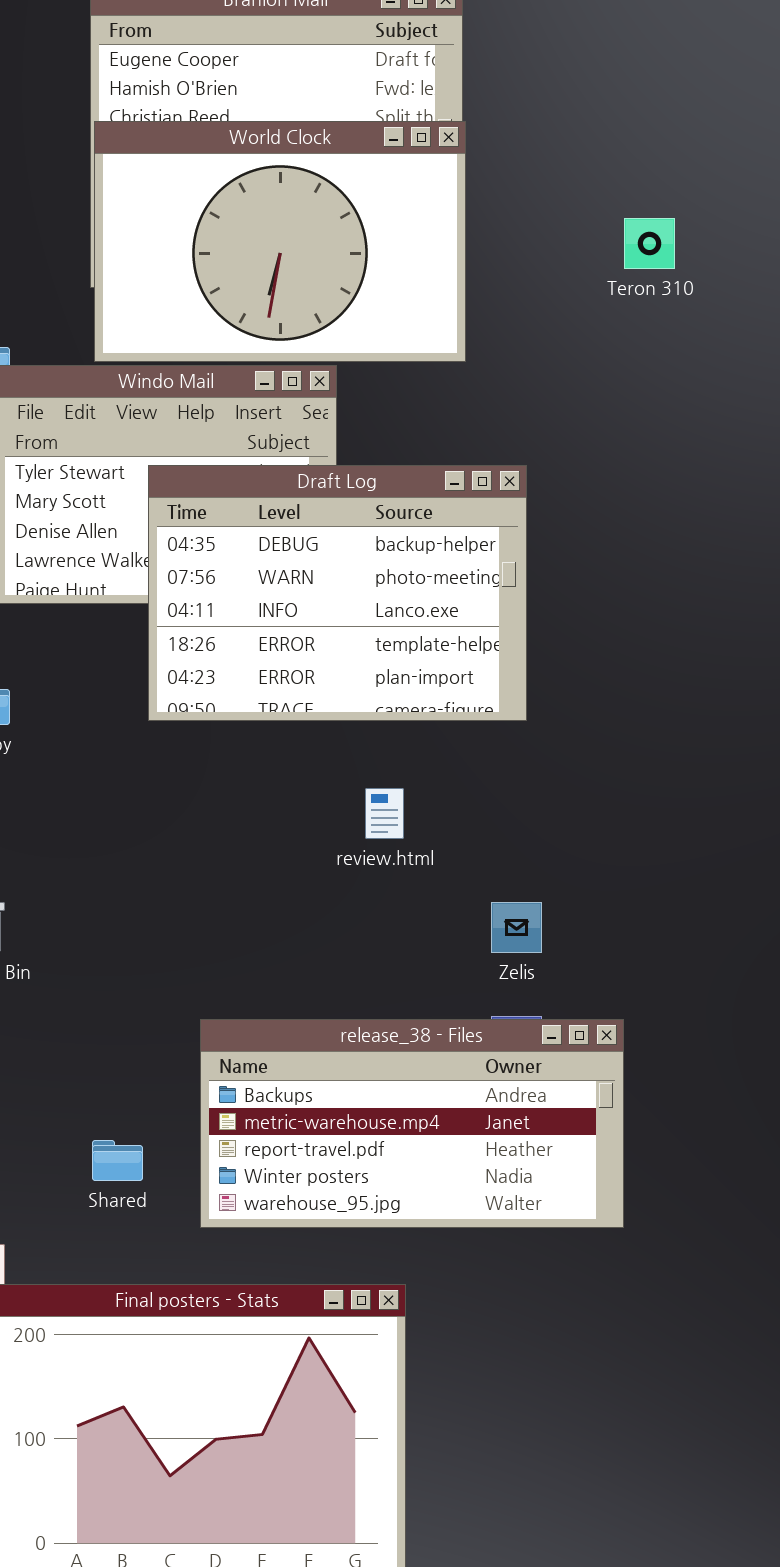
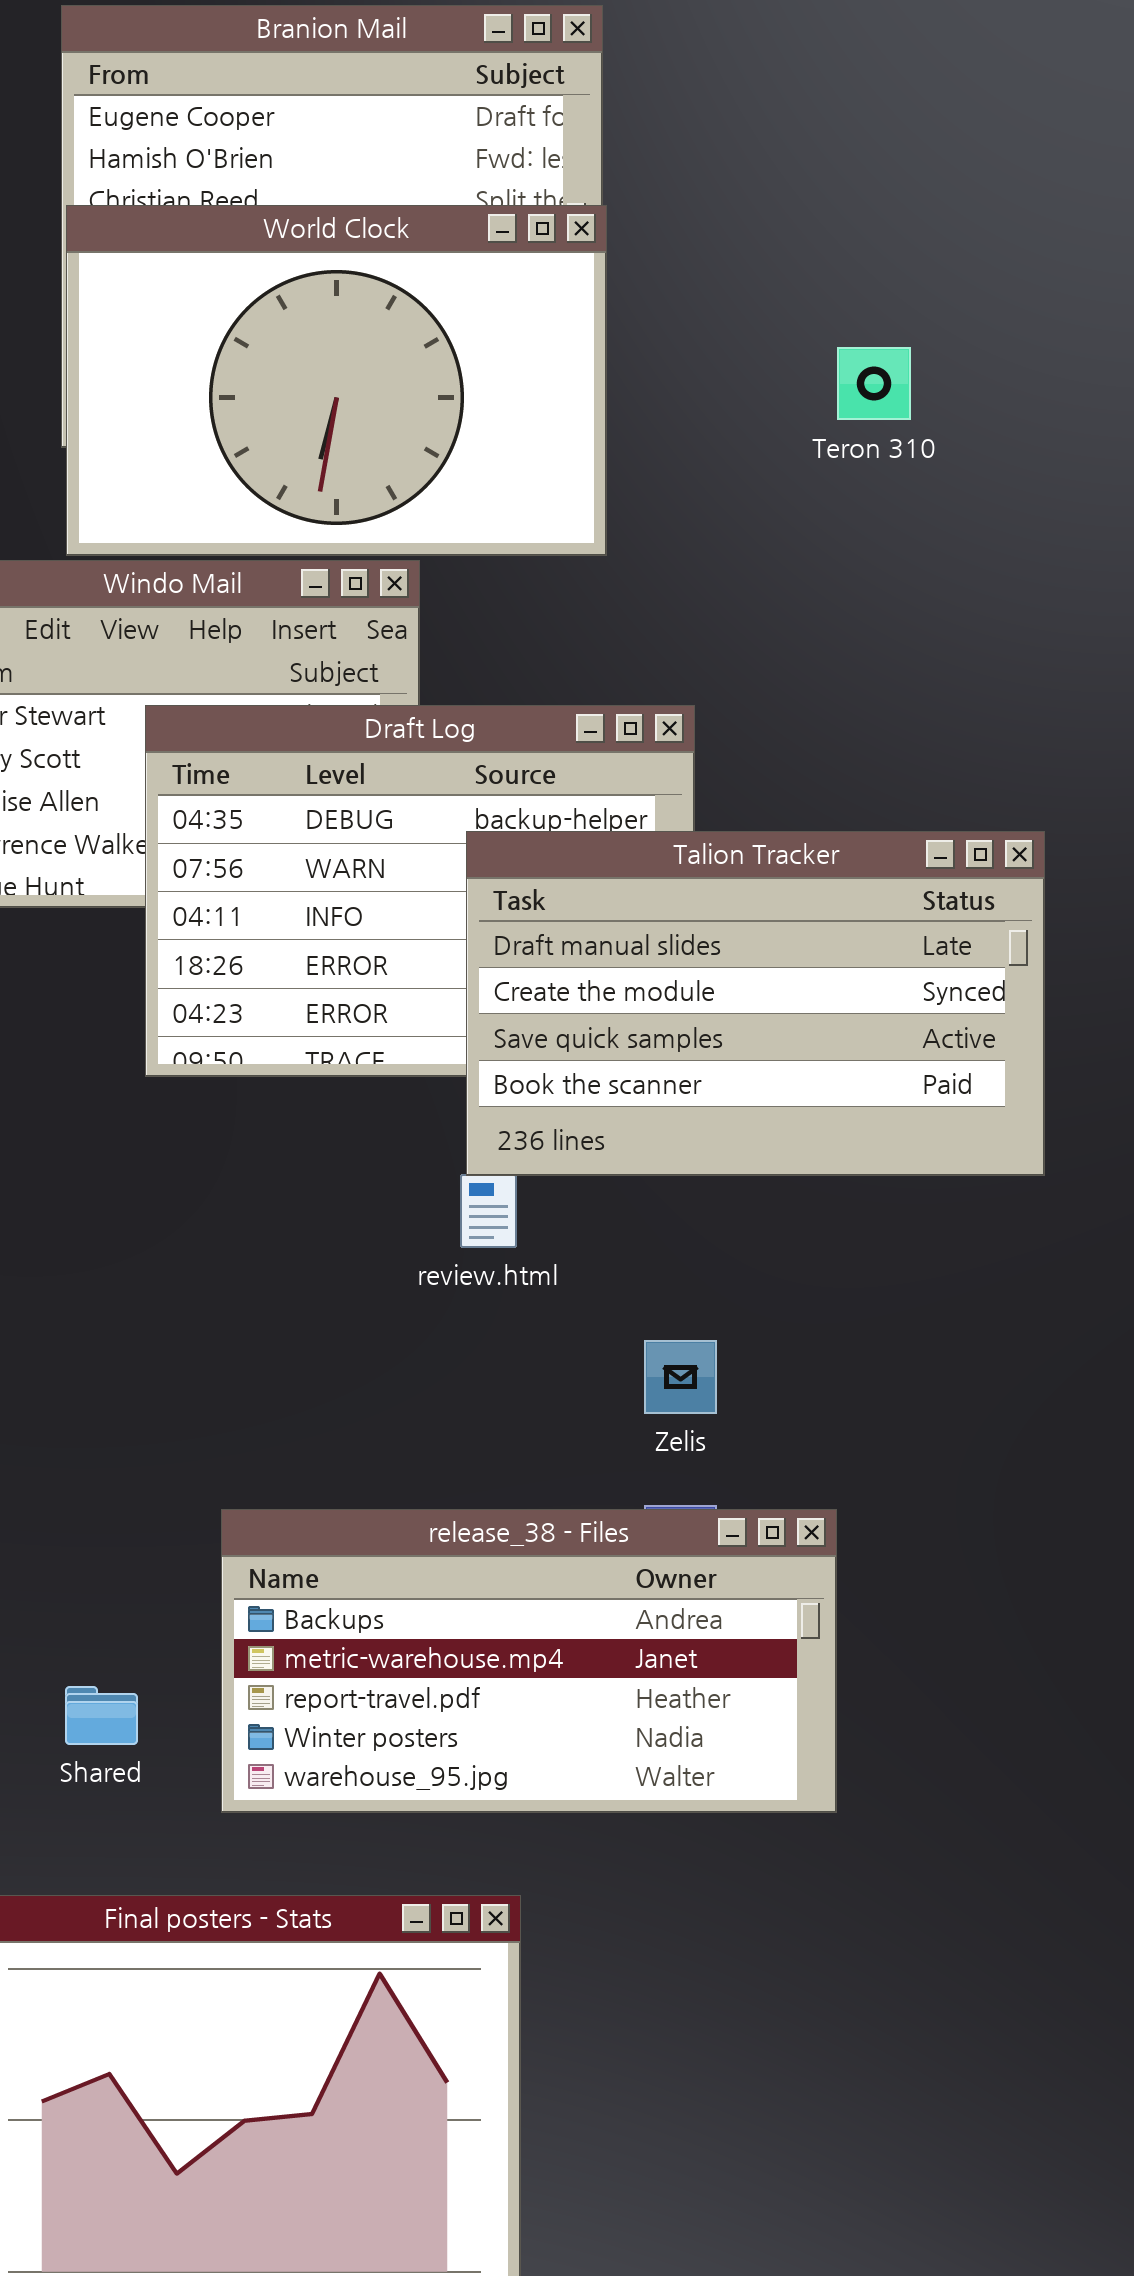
Talion Tracker: none -> [466,831,1045,1176], opened

